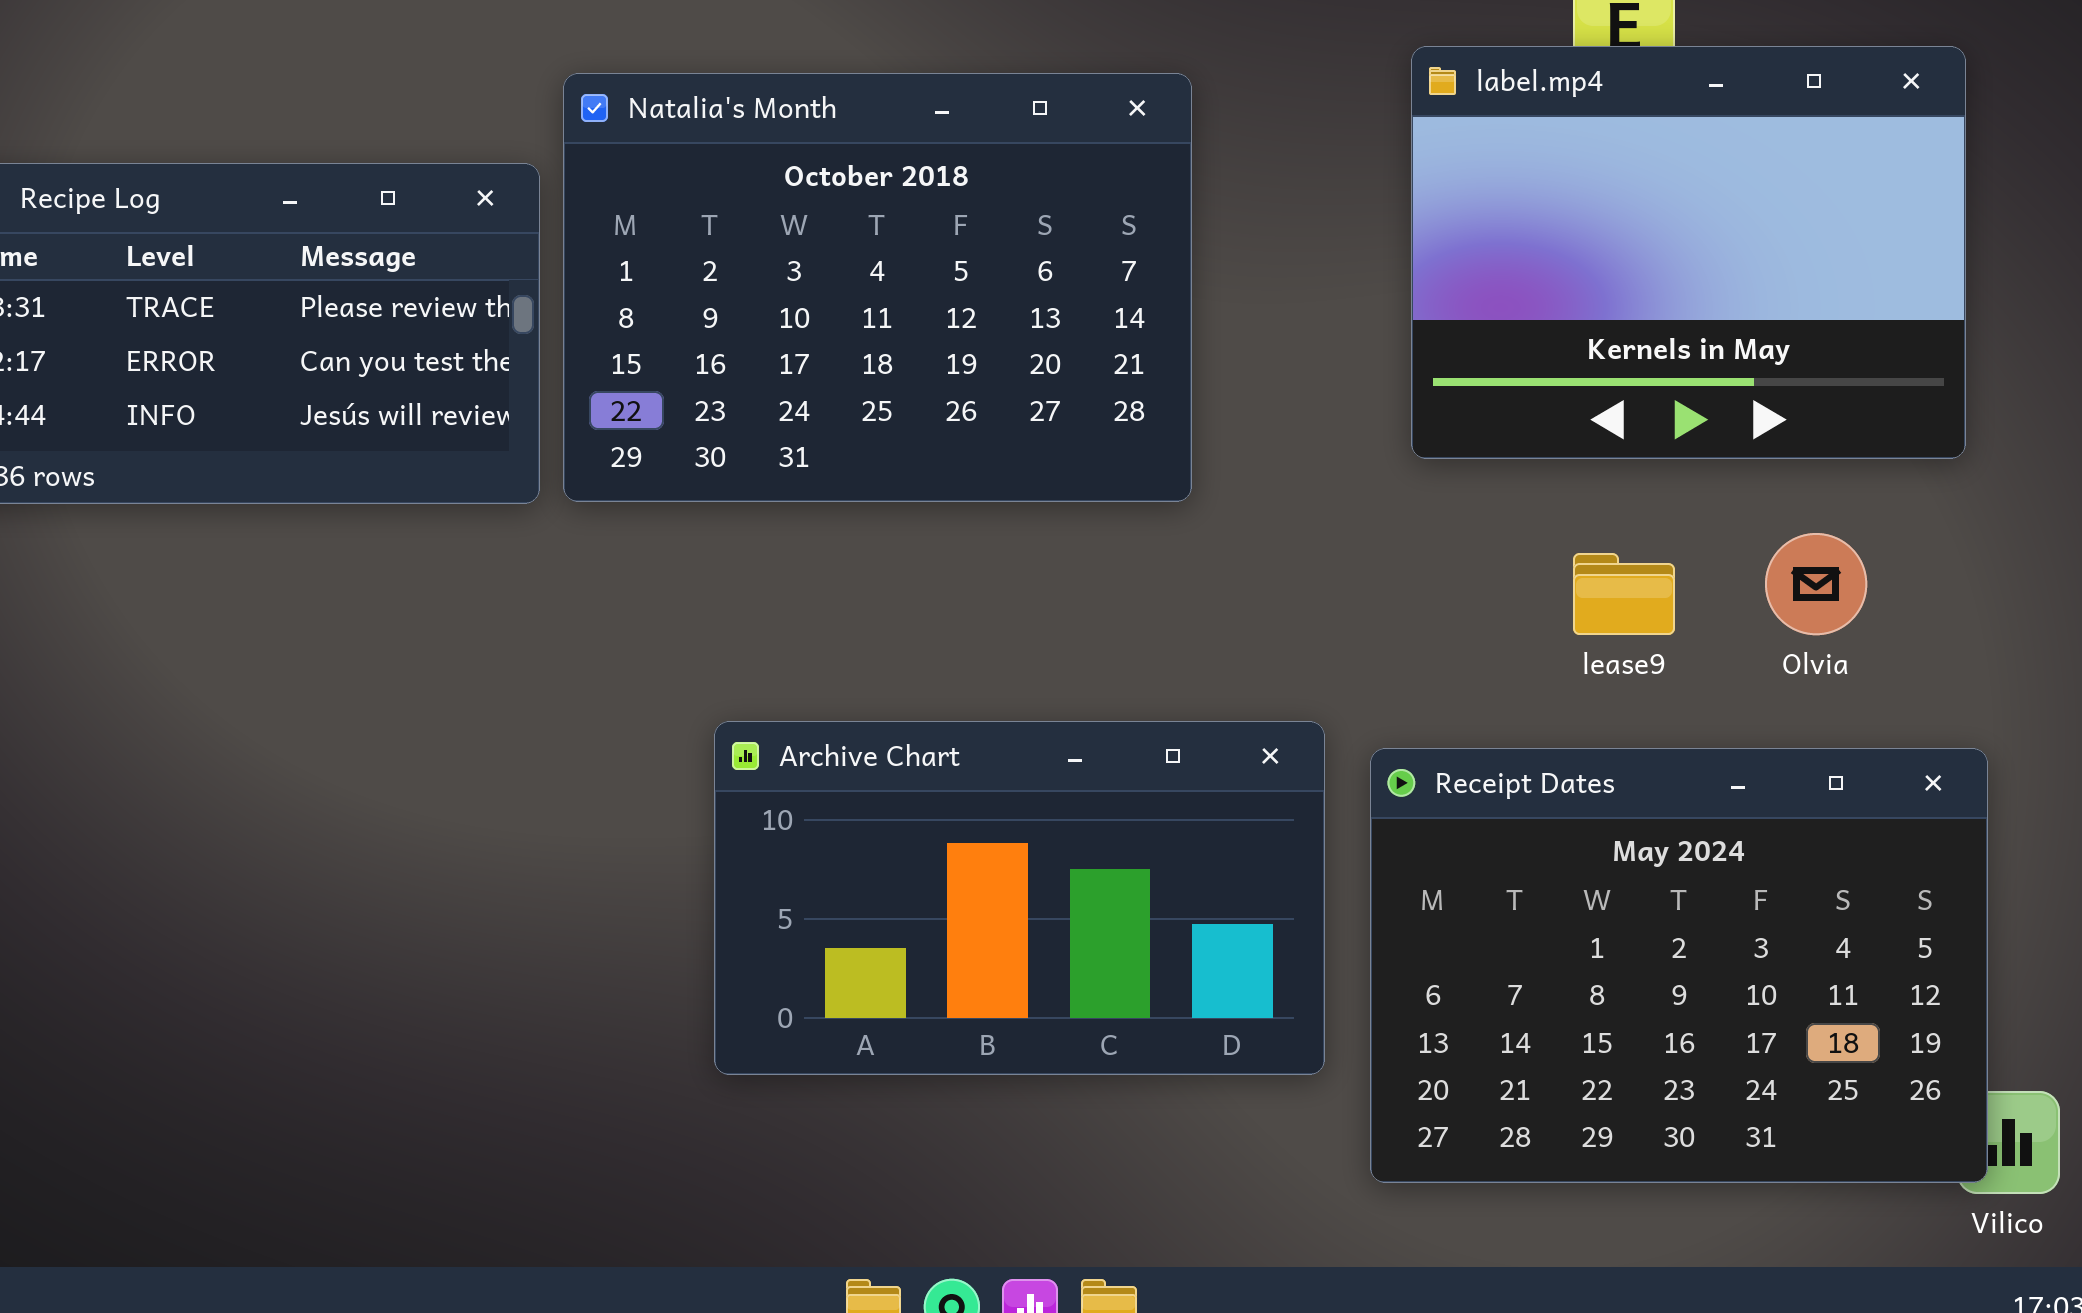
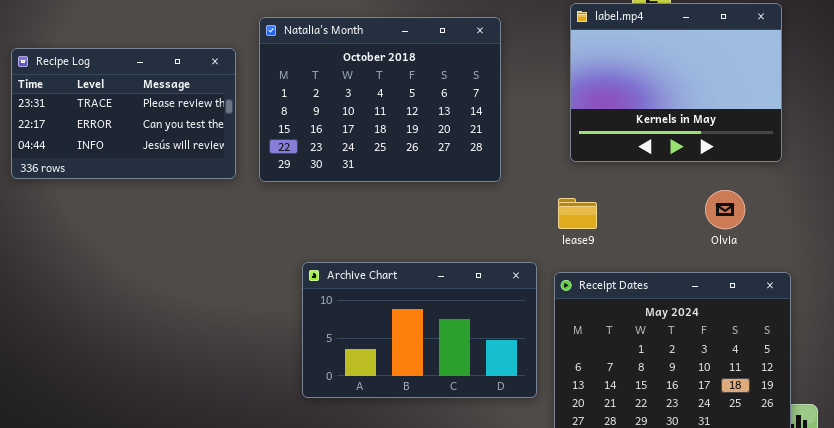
Natalia's Month: [563,73,1192,502] -> [259,17,501,182], moved
lease9: [1573,553,1675,635] -> [558,198,597,229], moved

